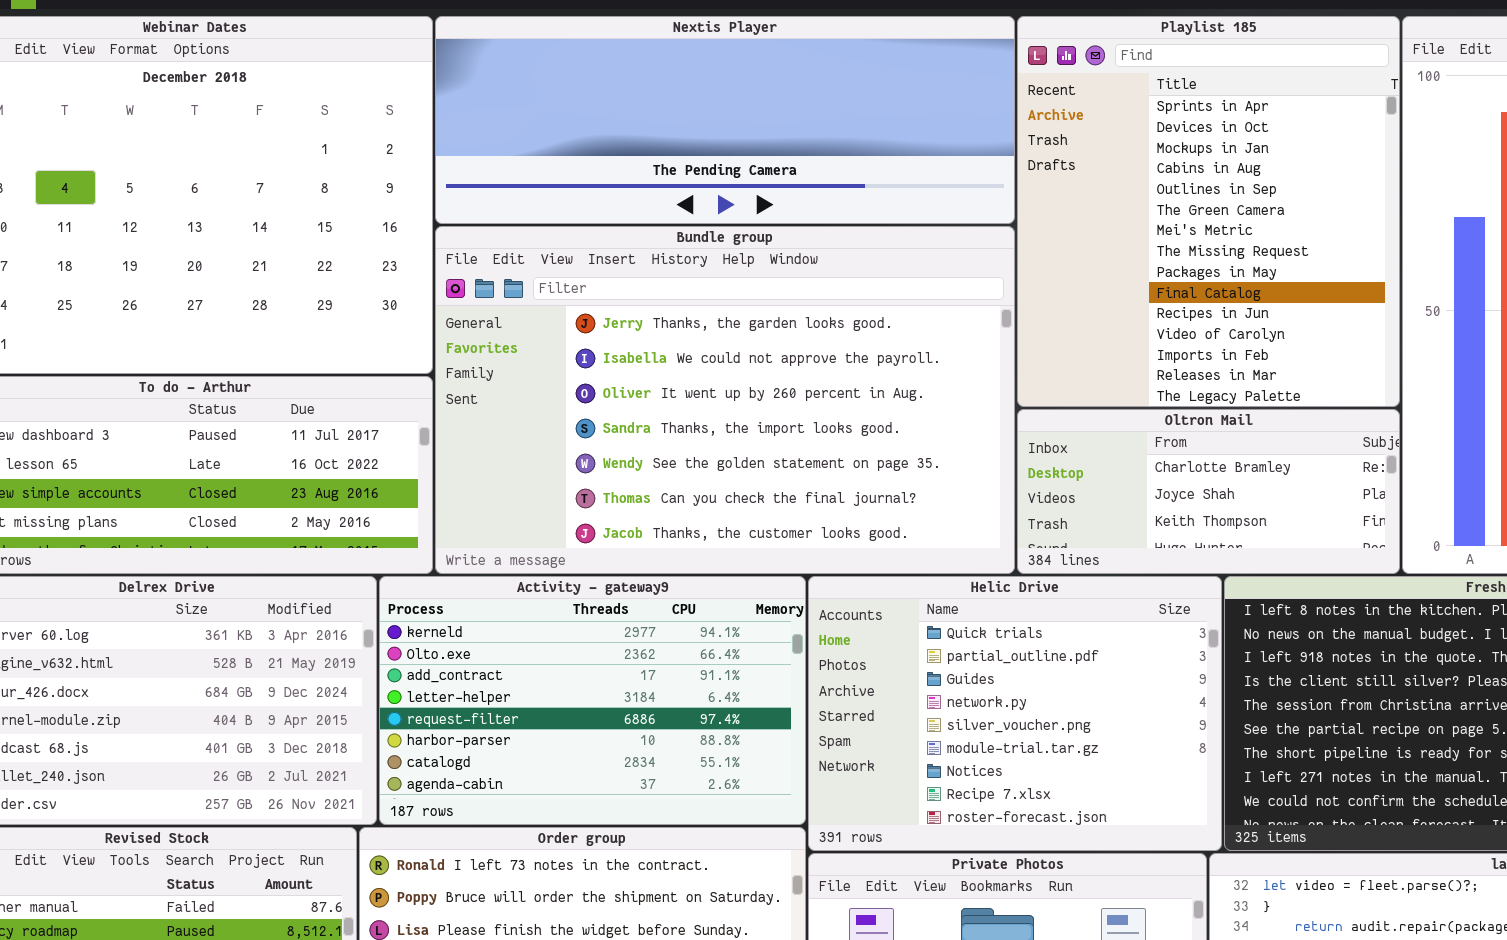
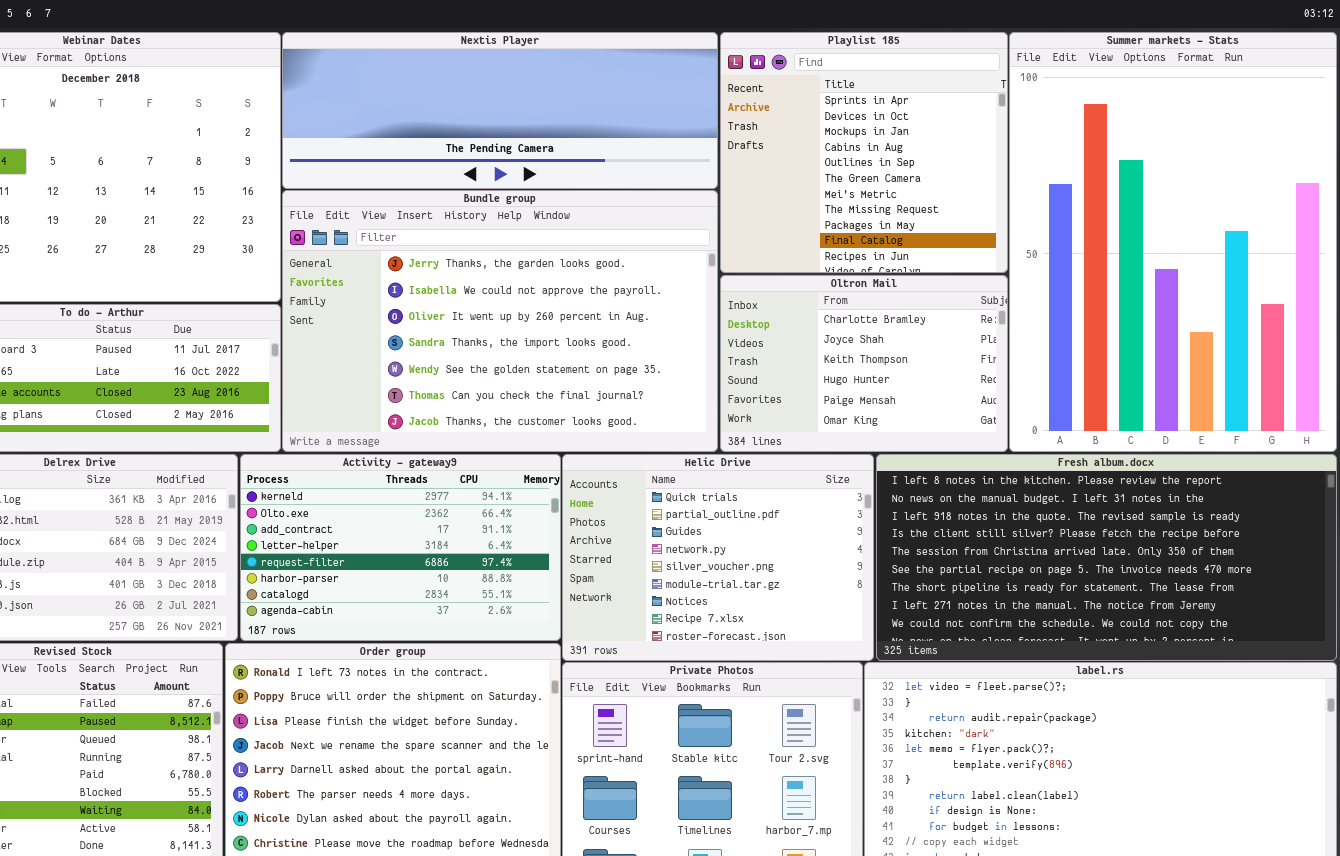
Playlist 185: [1017,16,1400,407] -> [720,32,1008,273], resized
Oltron Mail: [1017,409,1400,574] -> [720,275,1008,452], resized

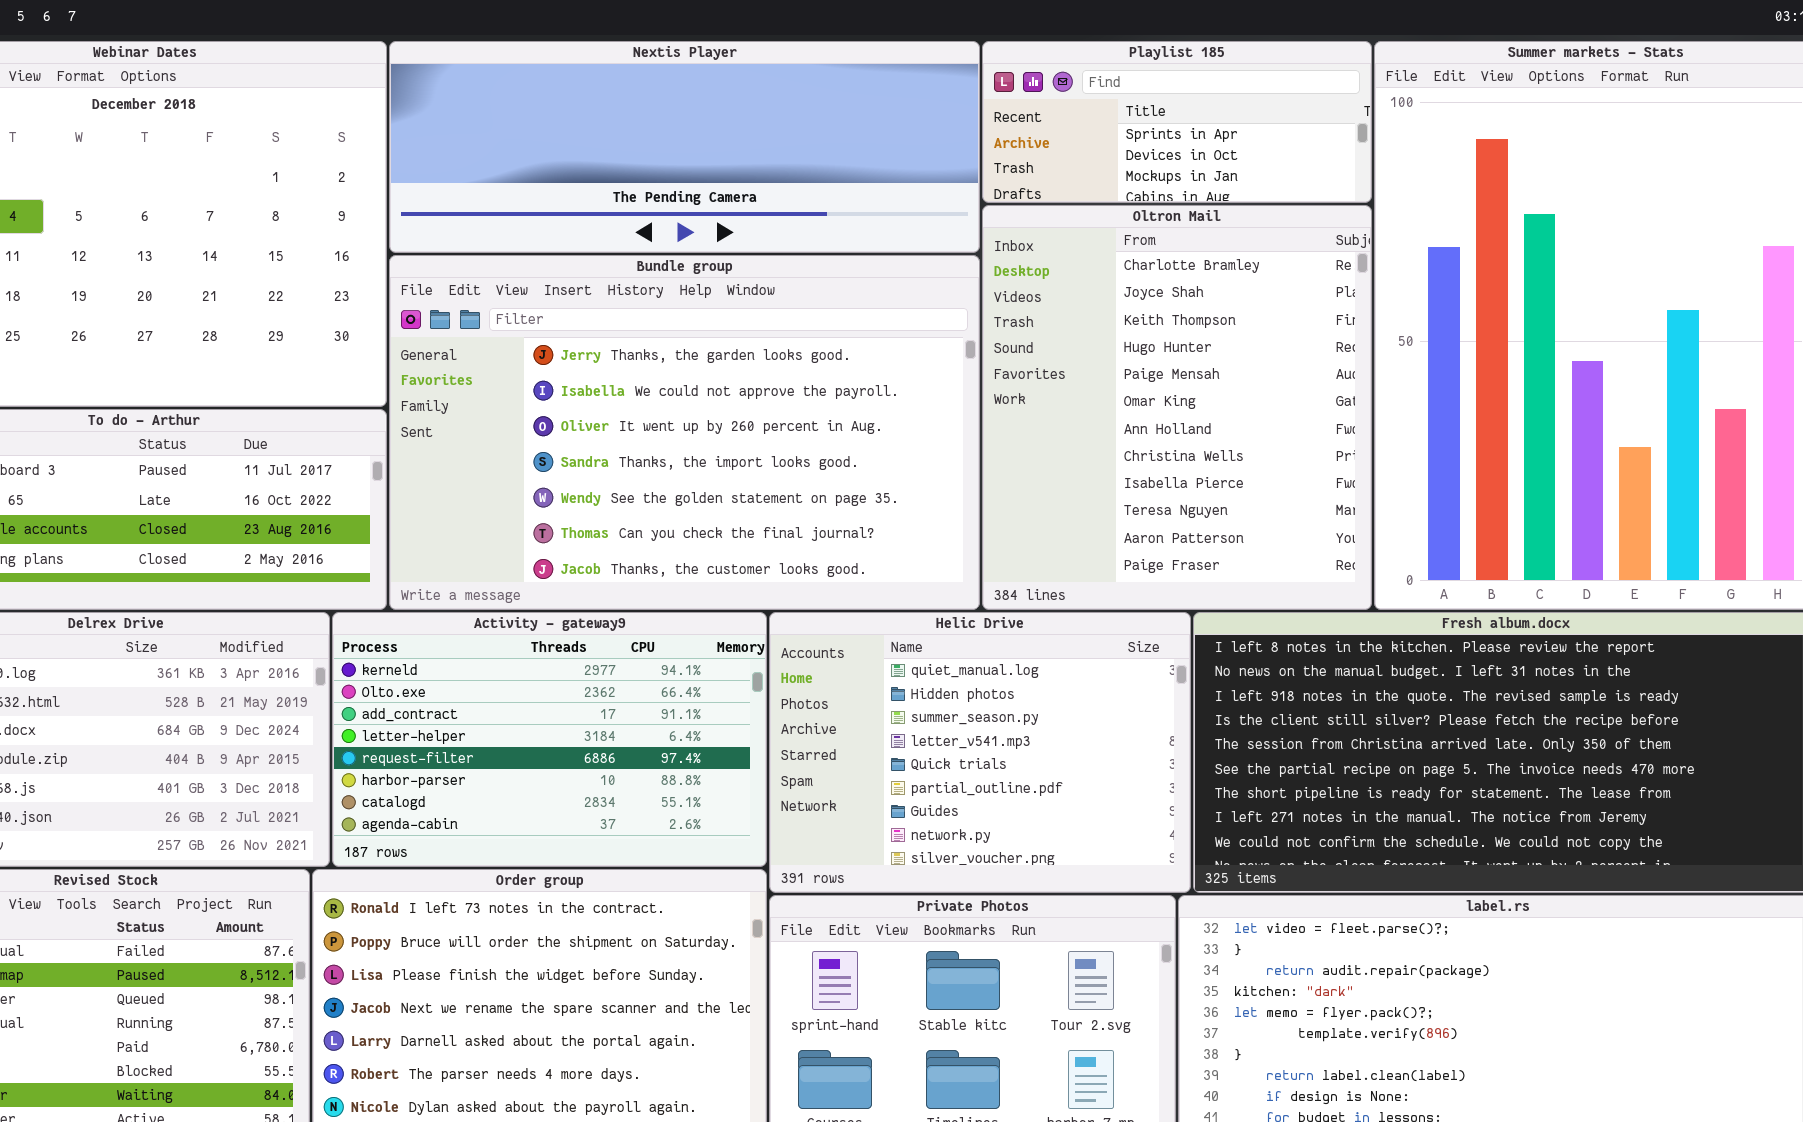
Playlist 185: [720,32,1008,273] -> [982,41,1372,203], resized
Oltron Mail: [720,275,1008,452] -> [982,205,1372,610], resized
Helic Drive: [562,454,874,661] -> [769,612,1191,893], scrolled up 4 rows

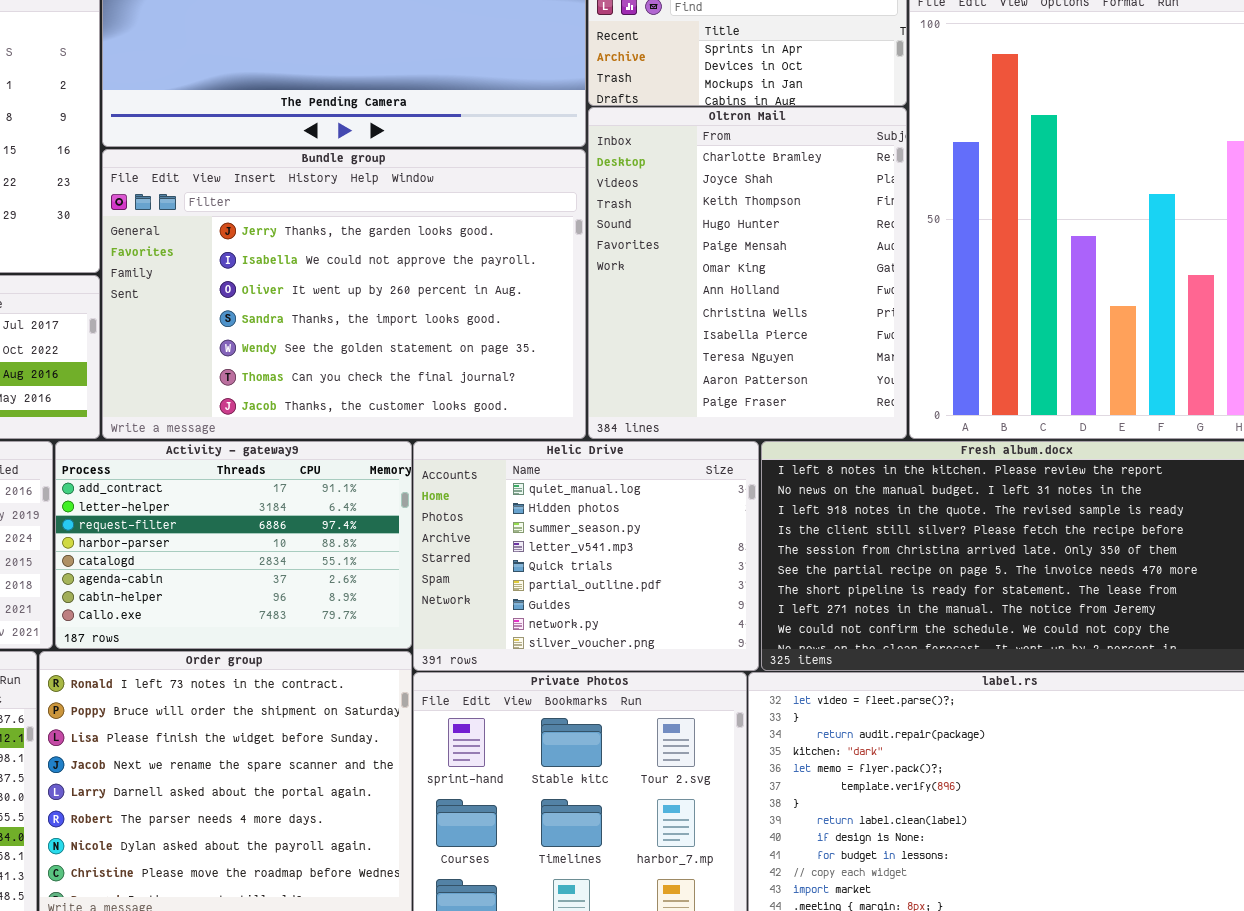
Activity - gateway9: [332,612,767,867] -> [55,441,412,649], scrolled down 2 rows

